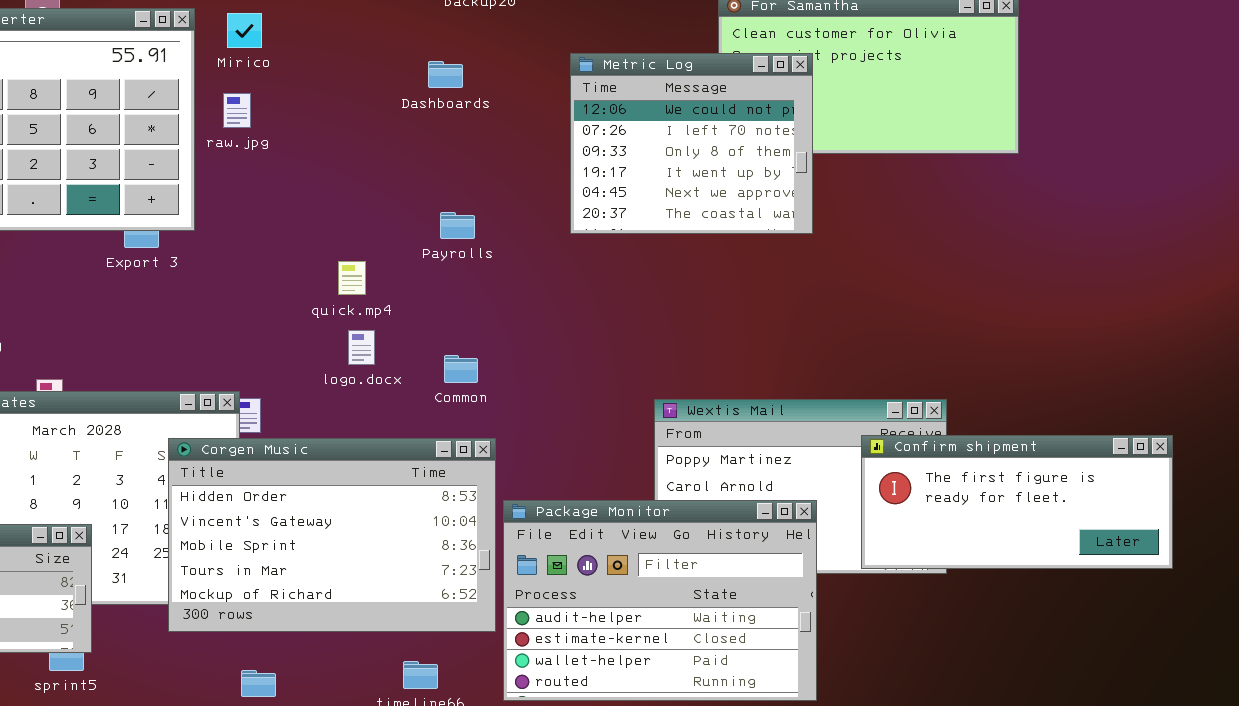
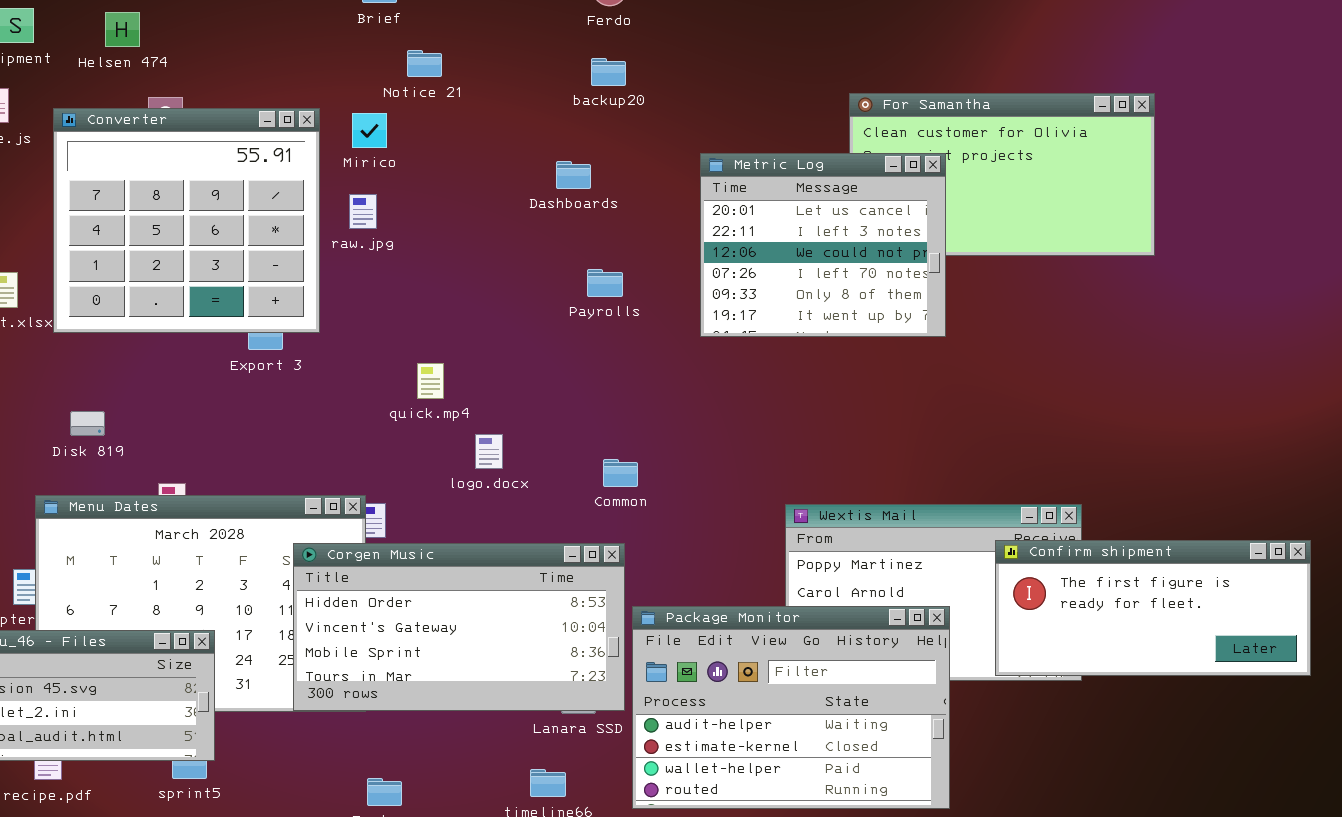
Metric Log: [570,53,813,234] -> [700,153,946,337], scrolled up 2 rows
Payrolls: [440,212,475,239] -> [587,269,623,297], moved
quick.mp4: [338,261,366,295] -> [417,363,444,399], moved
Common: [444,355,478,383] -> [603,459,638,487], moved
Corgen Music: [168,438,496,632] -> [293,543,625,711], resized

